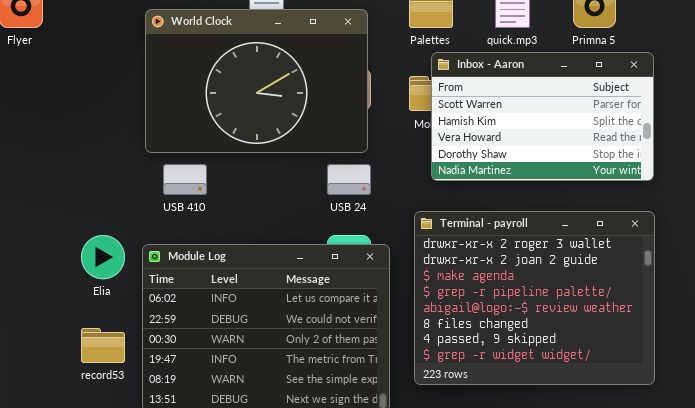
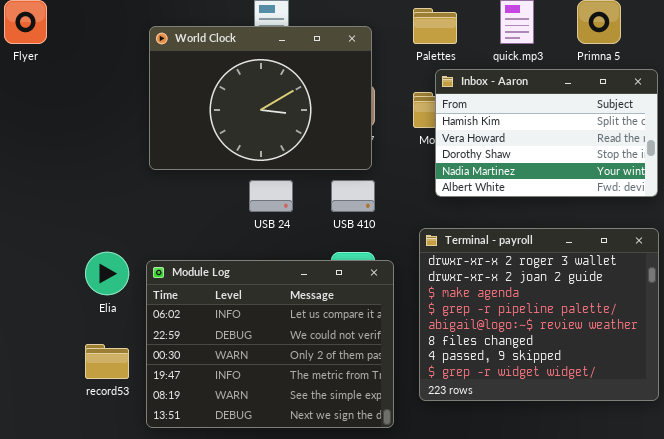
Inbox - Aaron: [431,52,654,181] -> [435,69,658,197], scrolled down 1 row
USB 410: [163,164,207,195] -> [331,180,375,212], moved
USB 24: [327,164,371,195] -> [249,180,293,212], moved

